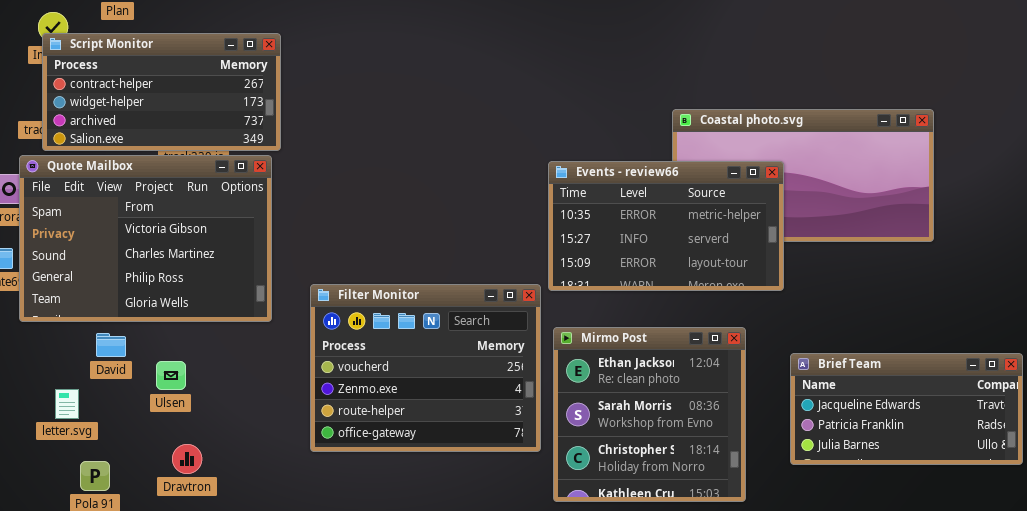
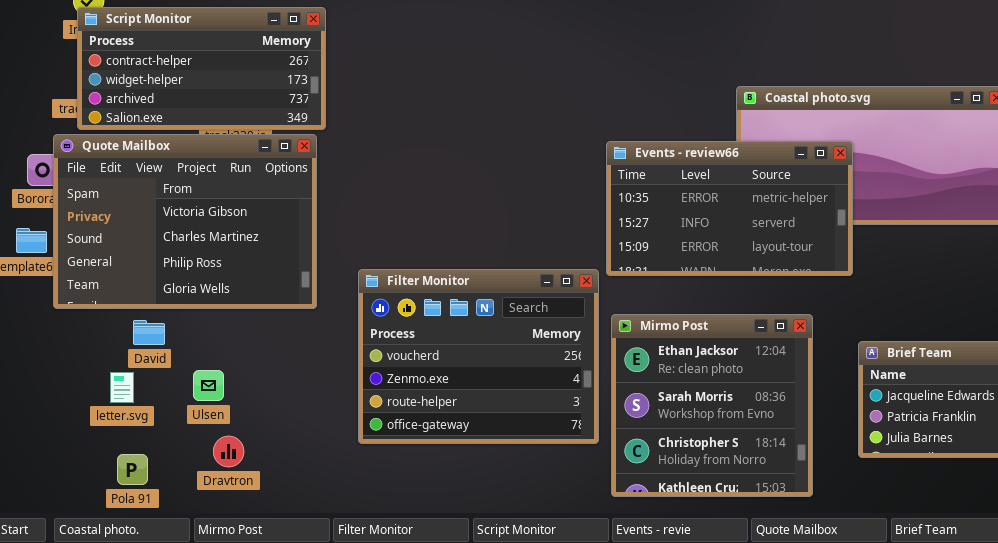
Ulsen: [156,361,186,390] -> [193,370,224,401], moved
letter.svg: [55,389,79,419] -> [110,372,134,403], moved

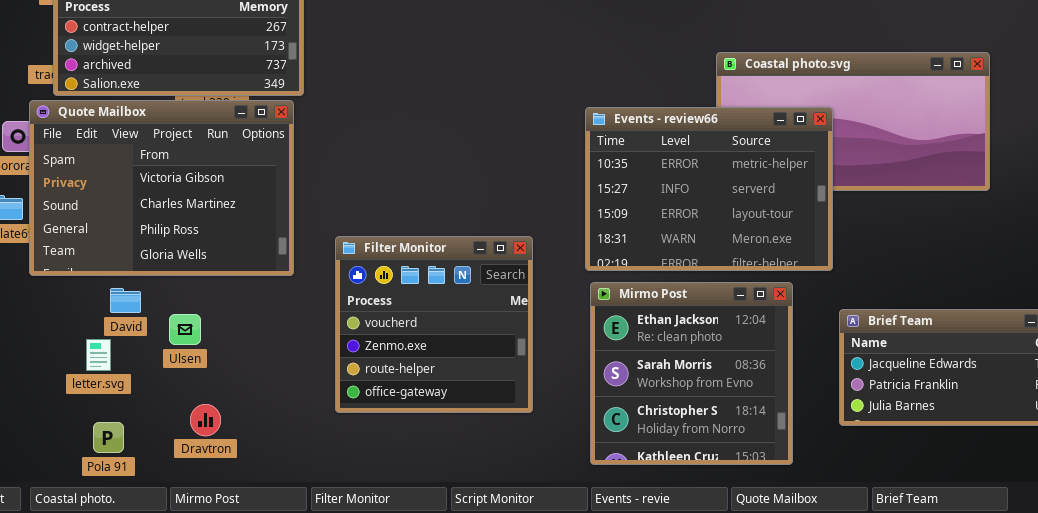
Events - review66: [606,141,853,276] -> [585,107,833,271], resized
Filter Monitor: [358,269,599,444] -> [335,236,533,413], resized
Ulsen: [193,370,224,401] -> [169,314,201,345], moved

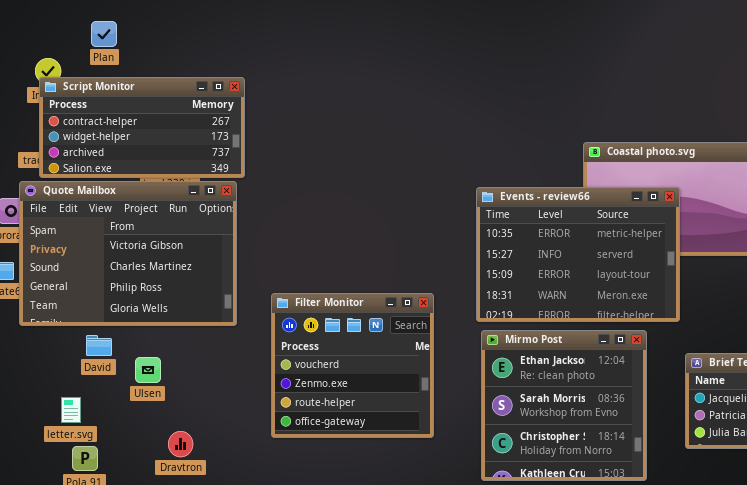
letter.svg: [86,339,111,371] -> [61,397,81,423], moved
Dravtron: [190,404,221,436] -> [168,431,193,457], moved

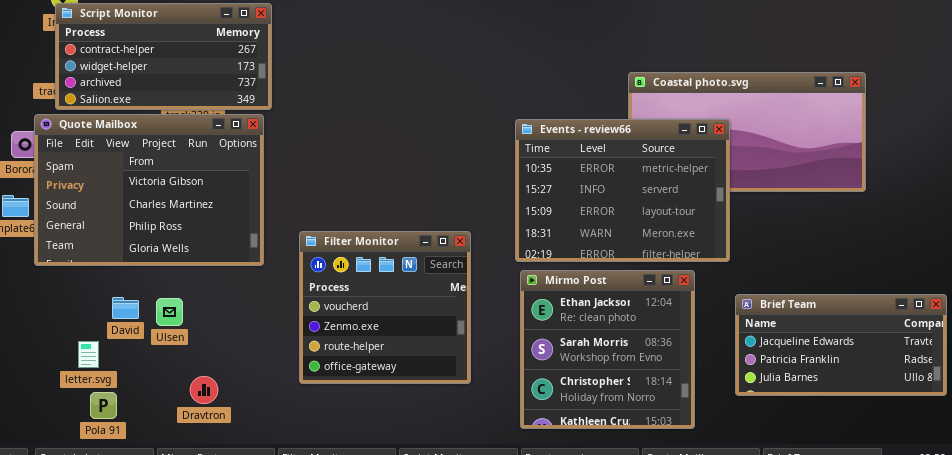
David: [86,335,112,356] -> [112,297,139,319], moved

